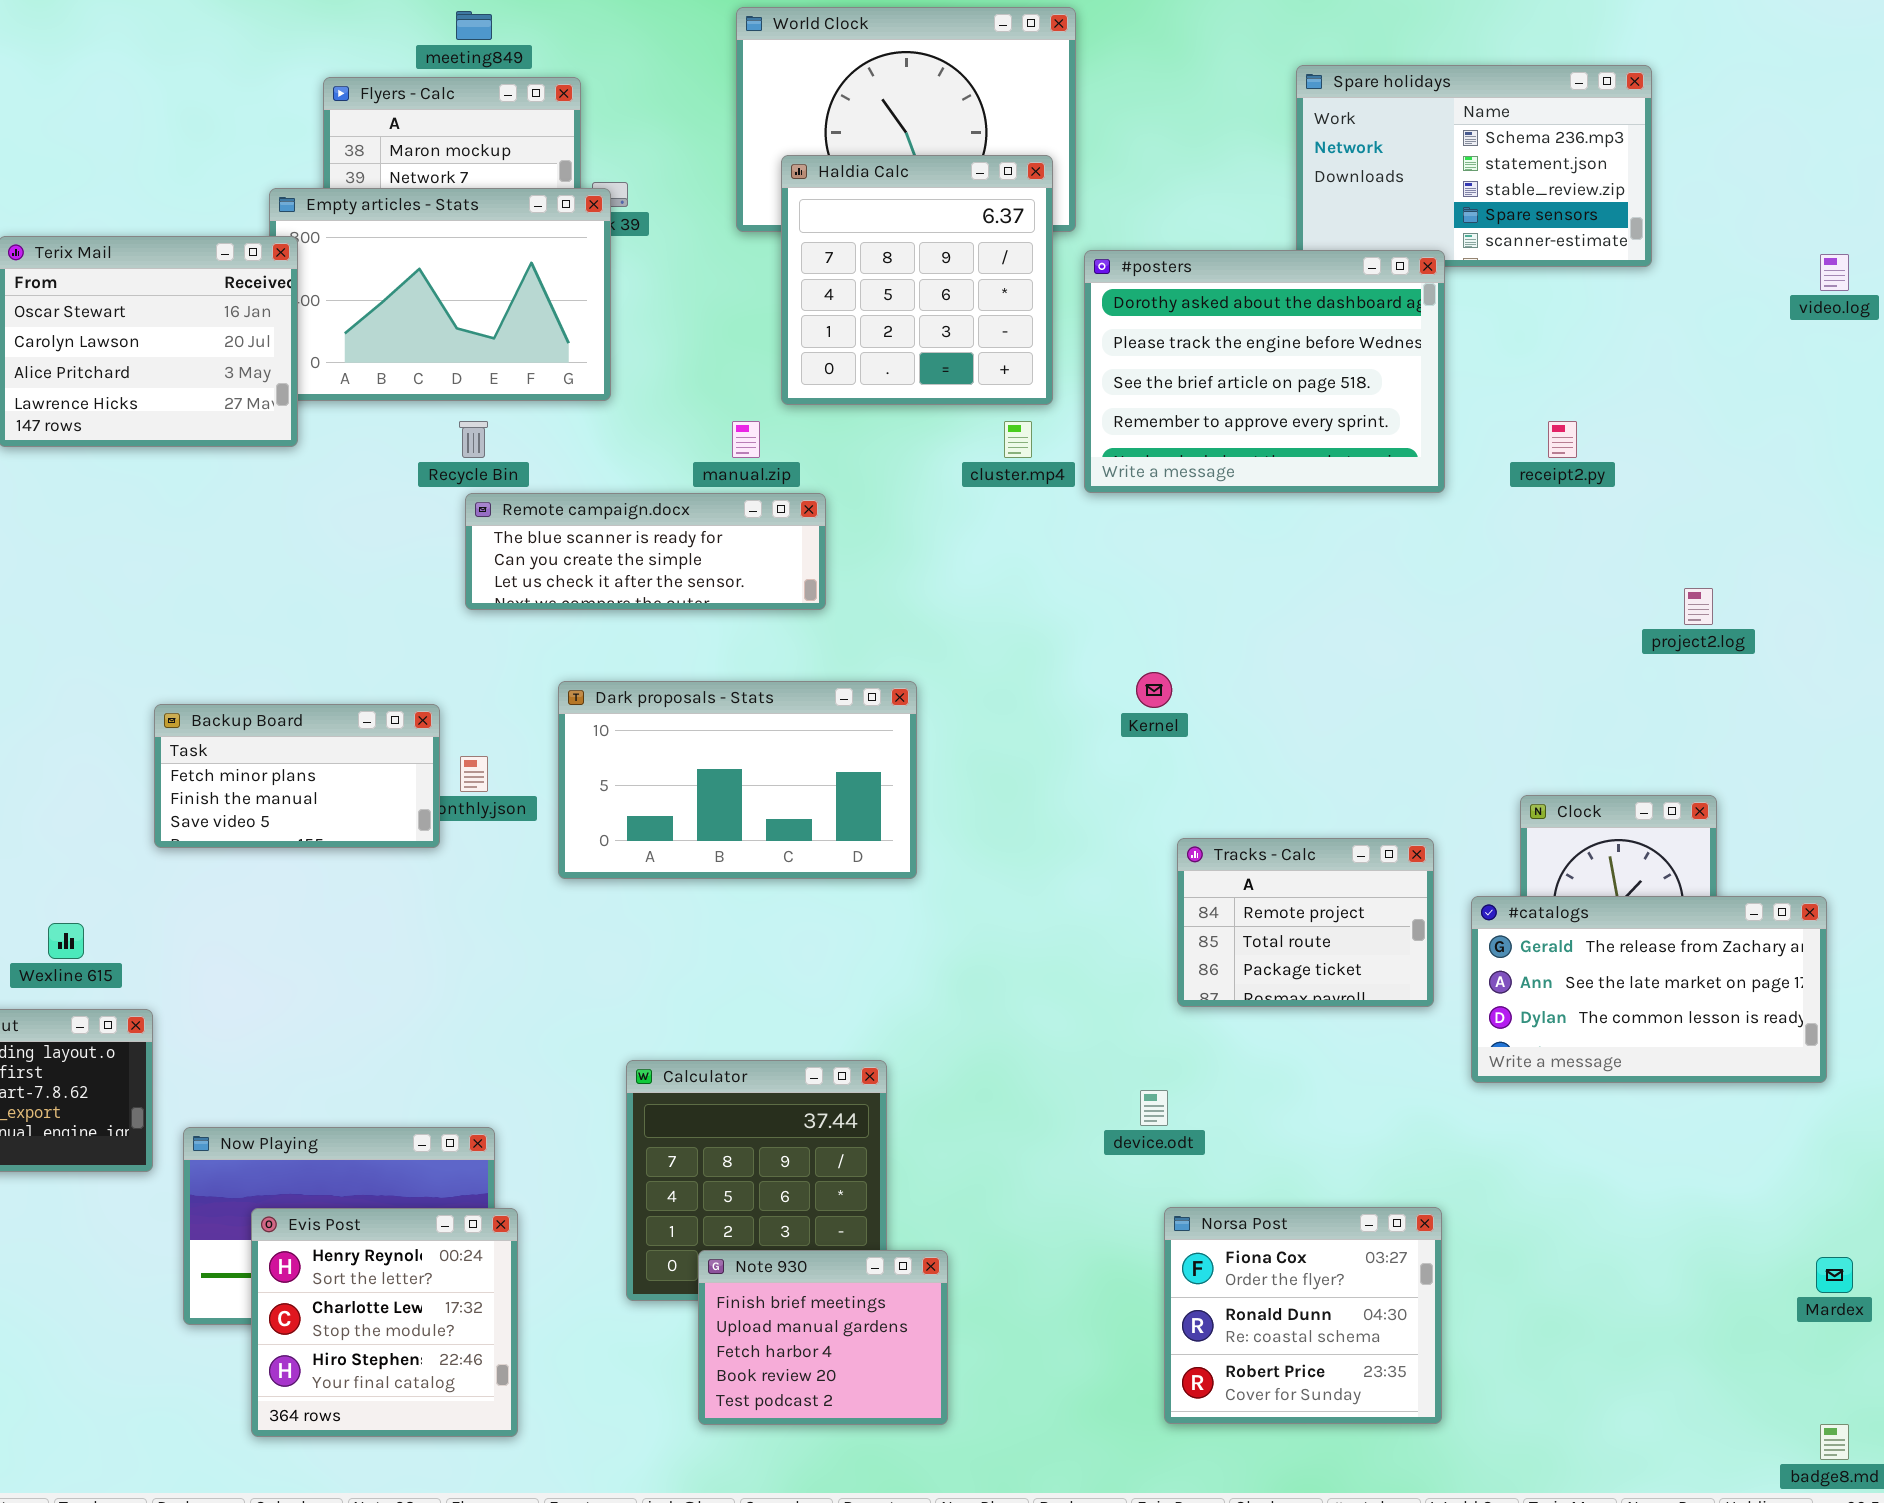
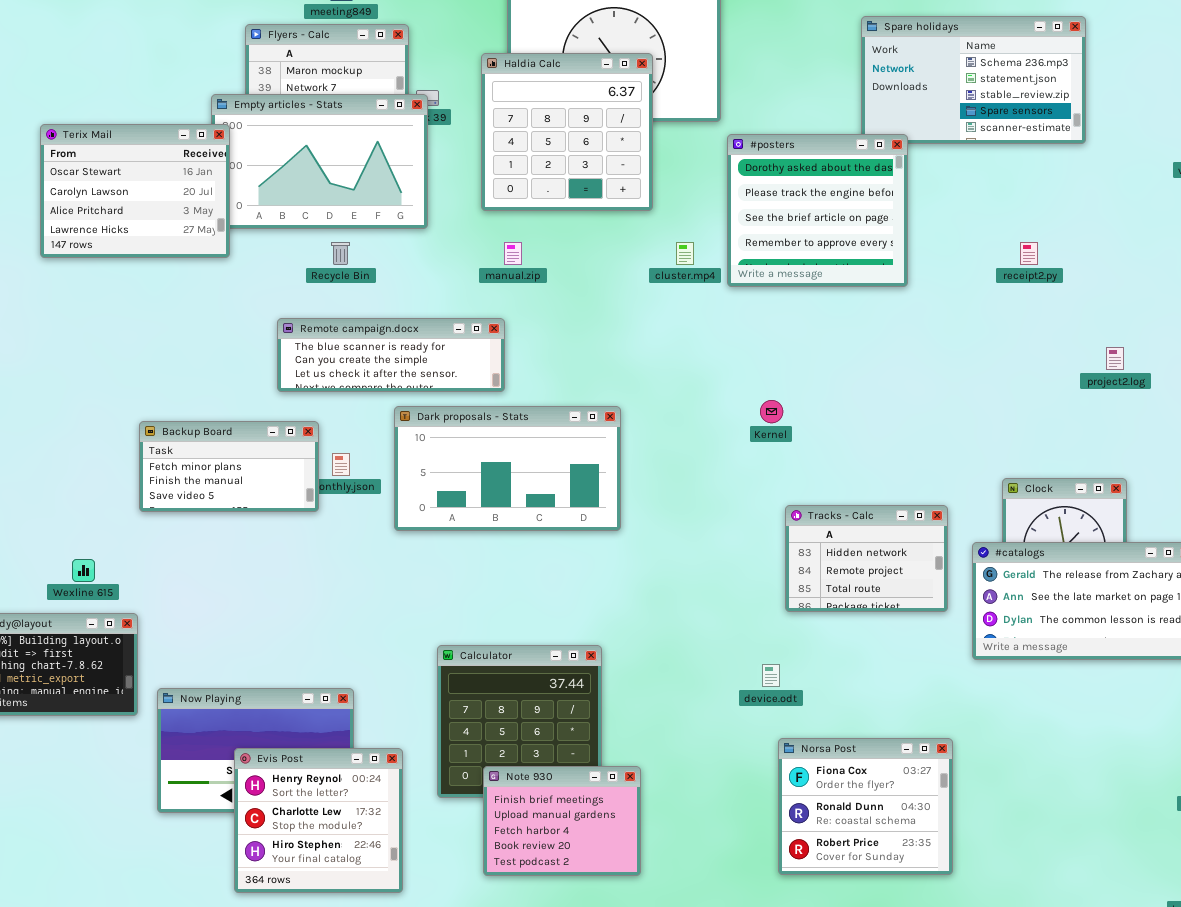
Haldia Calc: [781,155,1053,405] -> [481,53,653,211], moved
#posters: [1084,250,1445,493] -> [727,134,908,287], resized
Remote campaign.docx: [465,493,826,610] -> [277,318,505,392], moved
Tracks - Calc: [1177,838,1434,1007] -> [785,505,948,612], scrolled up 1 row
Evis Post: [251,1208,518,1437] -> [234,748,403,893], moved

